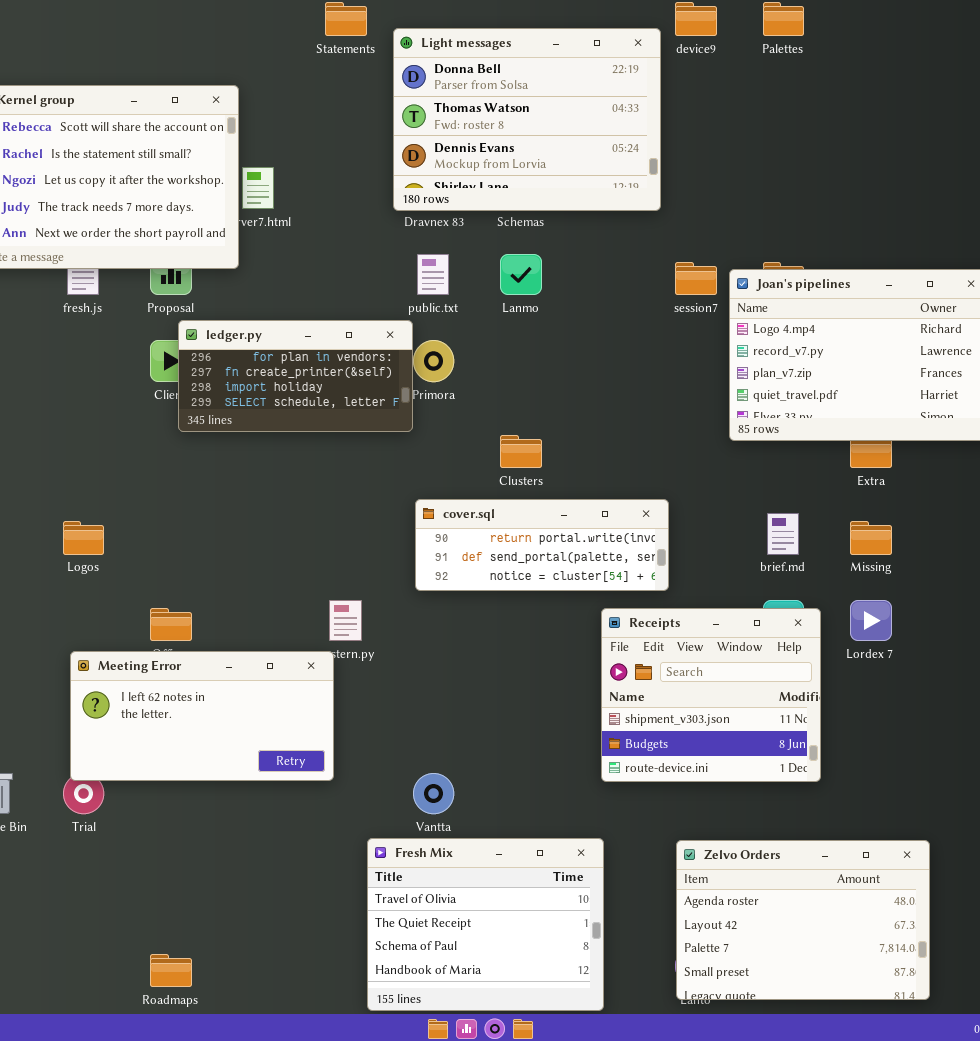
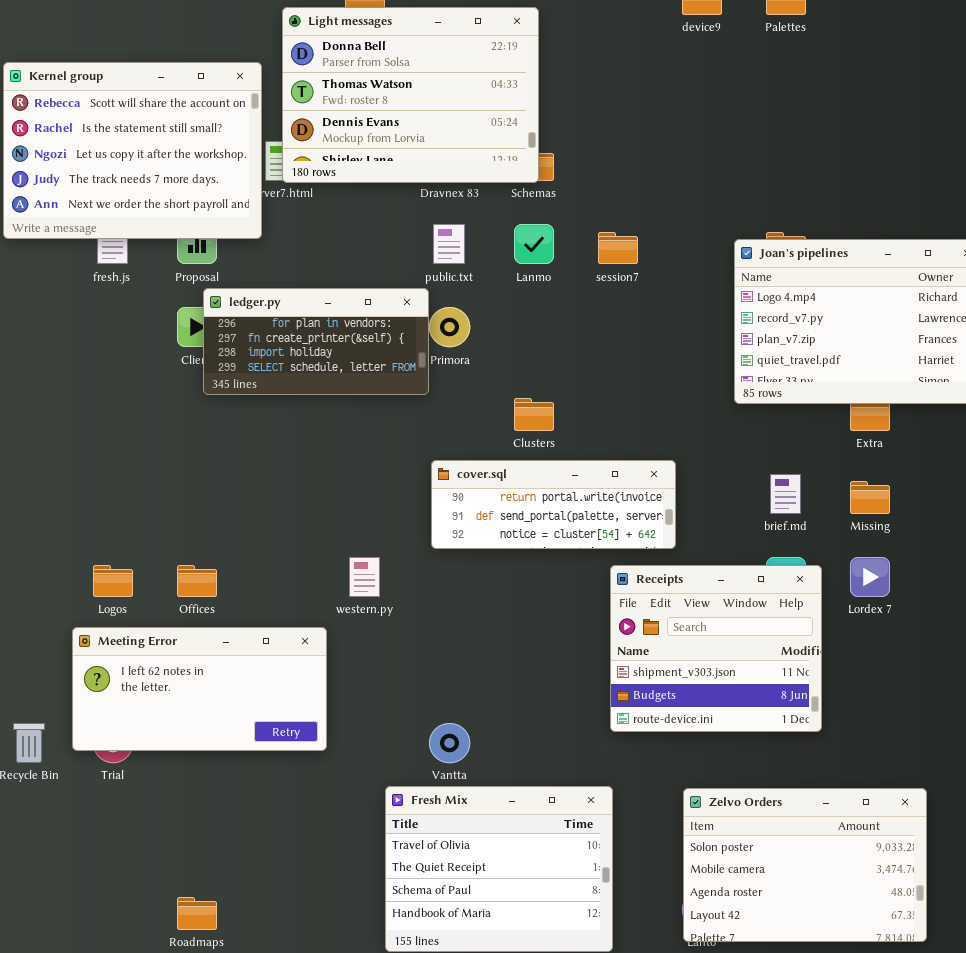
Light messages: [393,28,661,211] -> [282,7,539,183], moved
session7: [675,262,717,295] -> [598,232,638,264], moved
Logos: [63,521,104,555] -> [93,565,133,597], moved
Meeting Error: [70,651,334,781] -> [72,627,327,751], moved
Zelvo Orders: [676,840,930,1000] -> [683,788,927,942], scrolled up 2 rows

